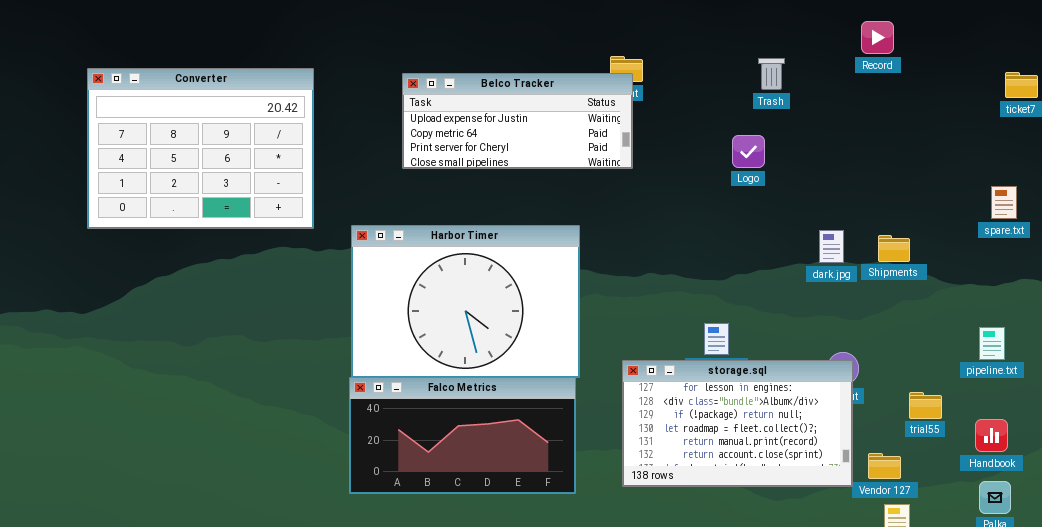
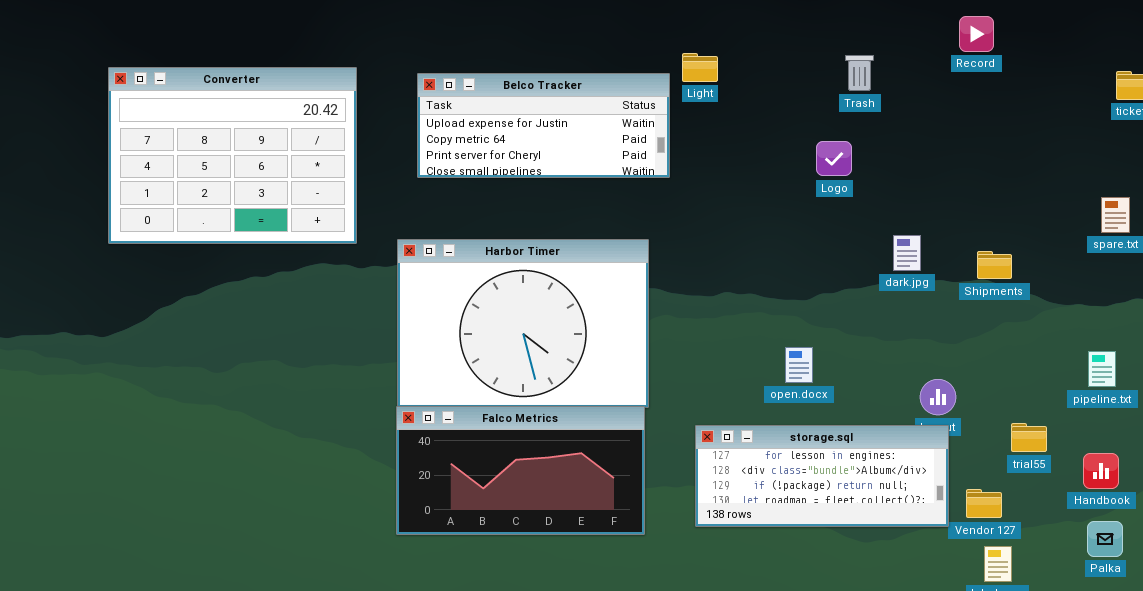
Belco Tracker: [402,73,633,169] -> [417,73,670,178], moved
dark.jpg: [819,230,844,263] -> [893,235,921,271], moved
storage.sql: [622,360,853,487] -> [695,425,949,527], resized

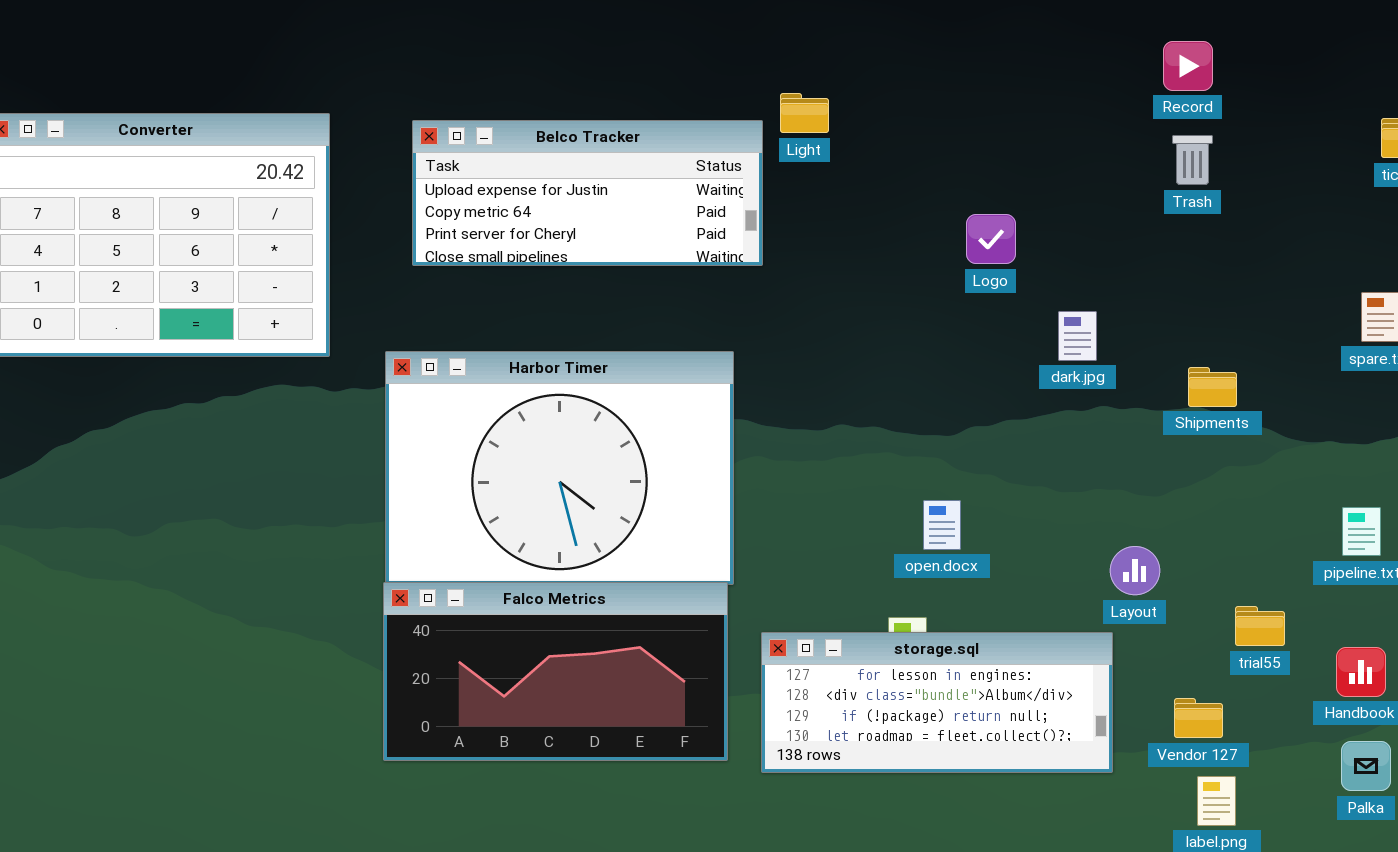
Trash: [845,55,874,91] -> [1172,135,1213,185], moved
dark.jpg: [893,235,921,271] -> [1058,311,1097,361], moved
storage.sql: [695,425,949,527] -> [761,632,1113,773], moved

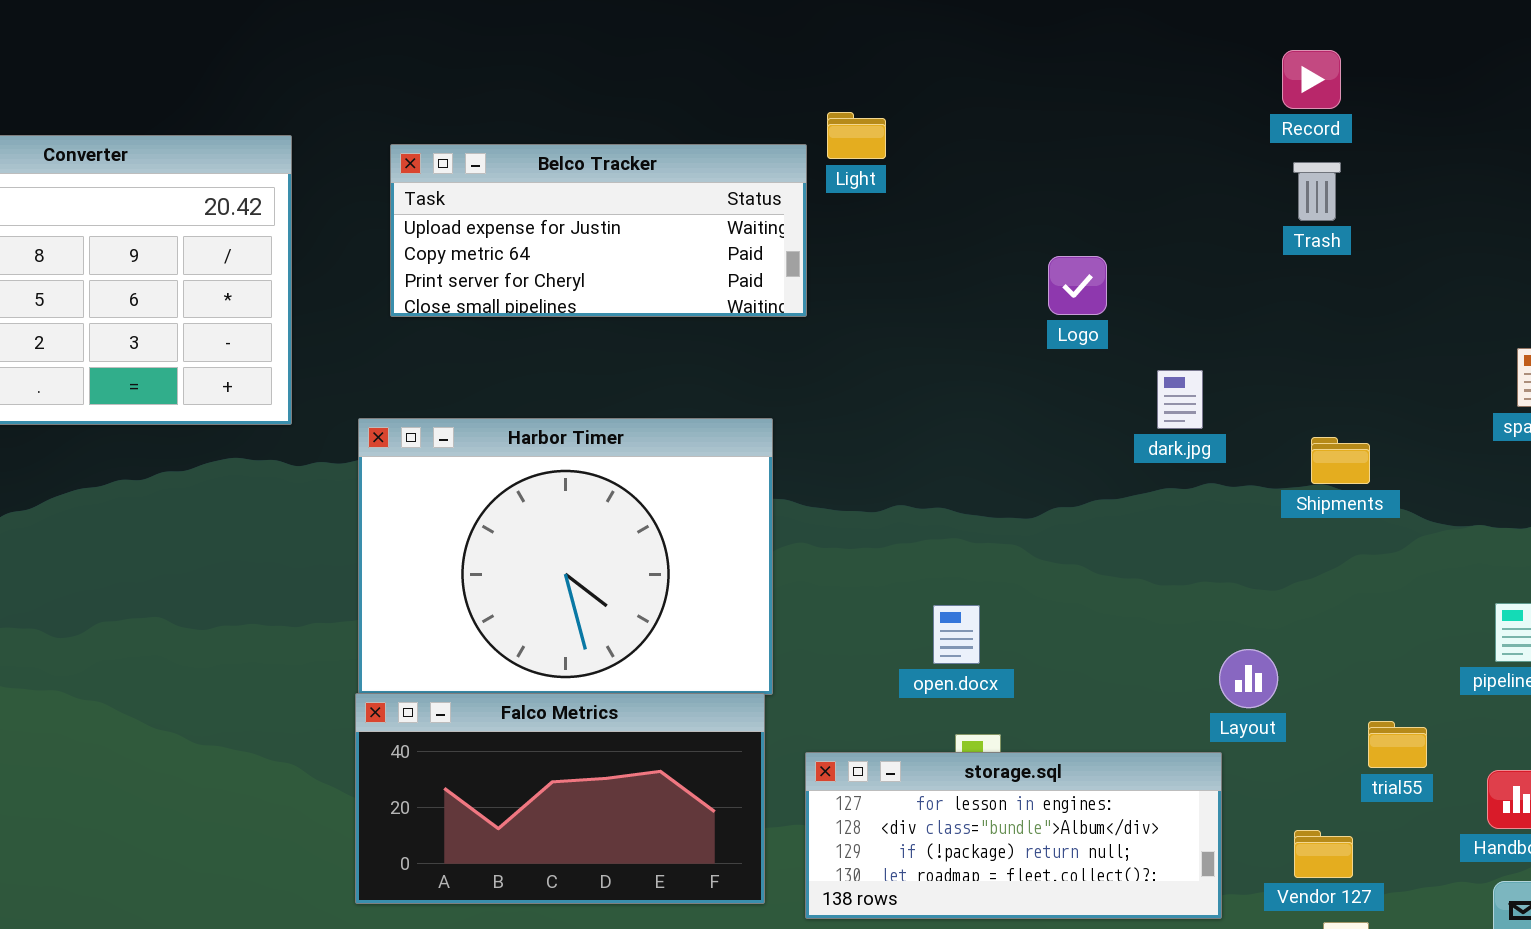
open.docx: [923,500,961,550] -> [933,605,980,664], moved

